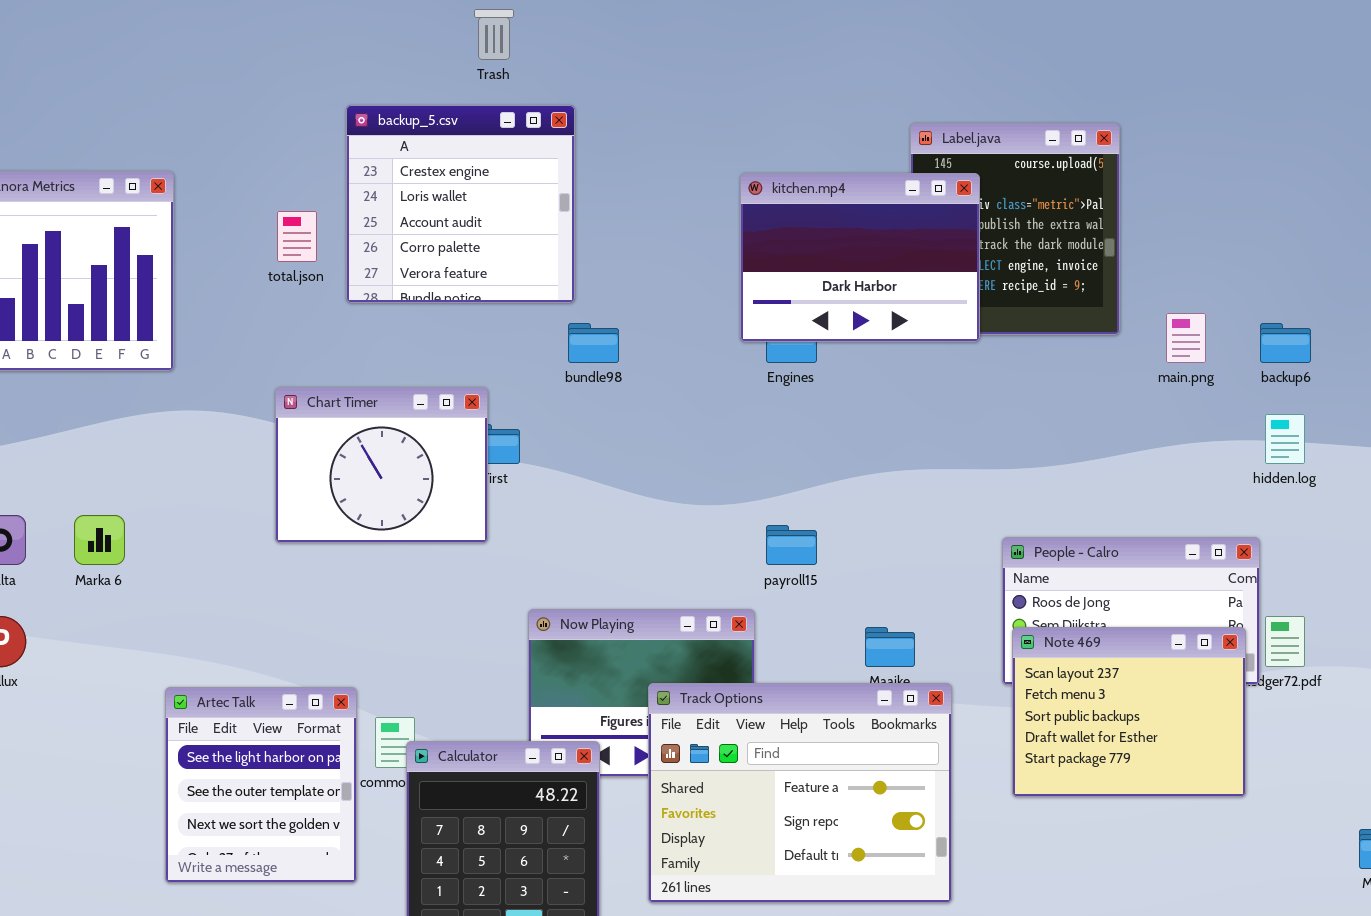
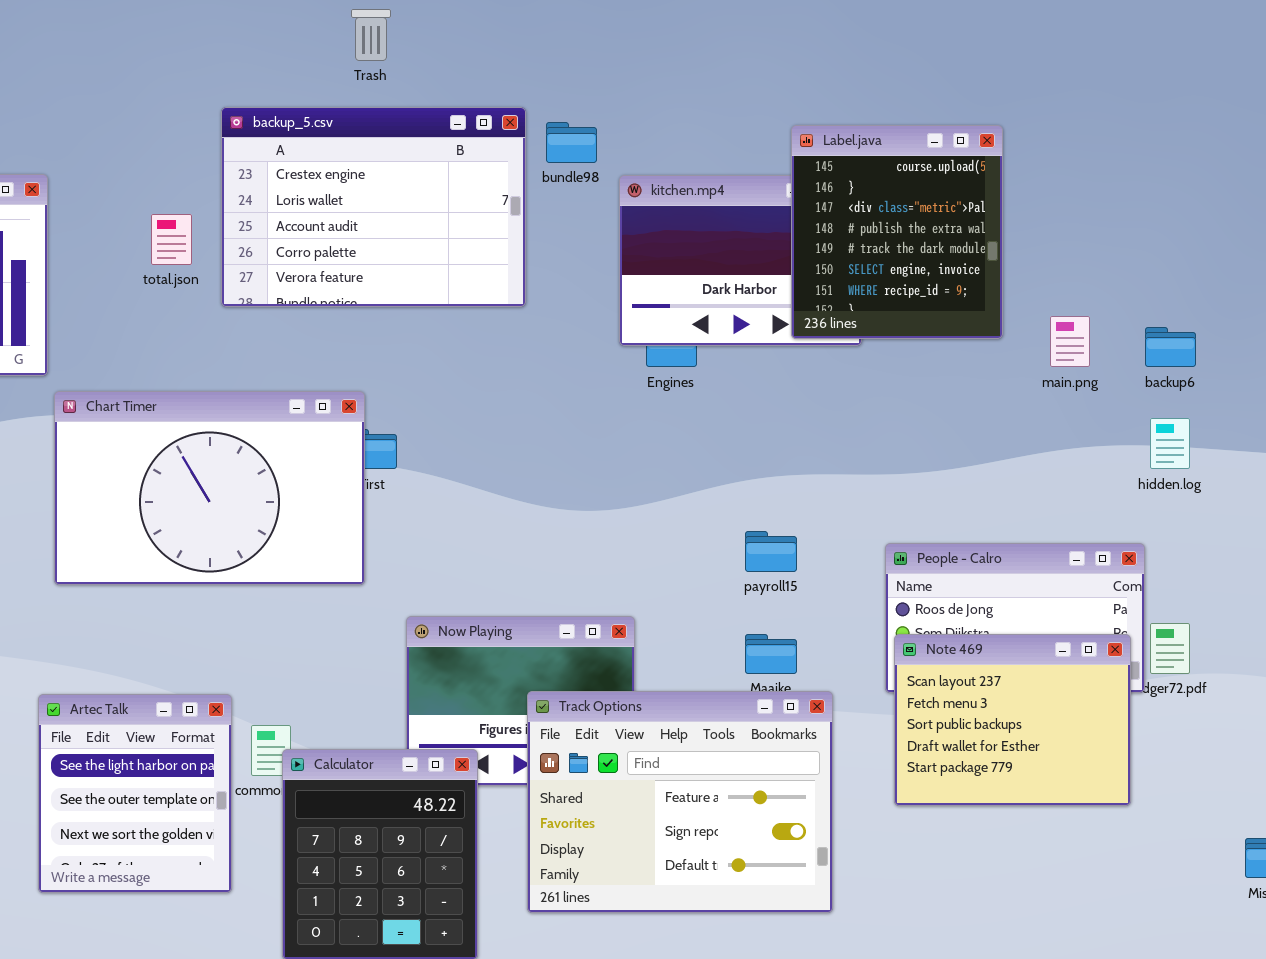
backup_5.csv: [346,105,575,303] -> [221,107,526,307], resized
Label.java: [910,123,1120,335] -> [791,125,1003,339], raised
bundle98: [568,323,619,363] -> [546,122,597,163], moved
Chart Timer: [275,387,488,543] -> [54,391,365,585], resized
payroll15: [766,525,817,565] -> [745,531,797,572], moved

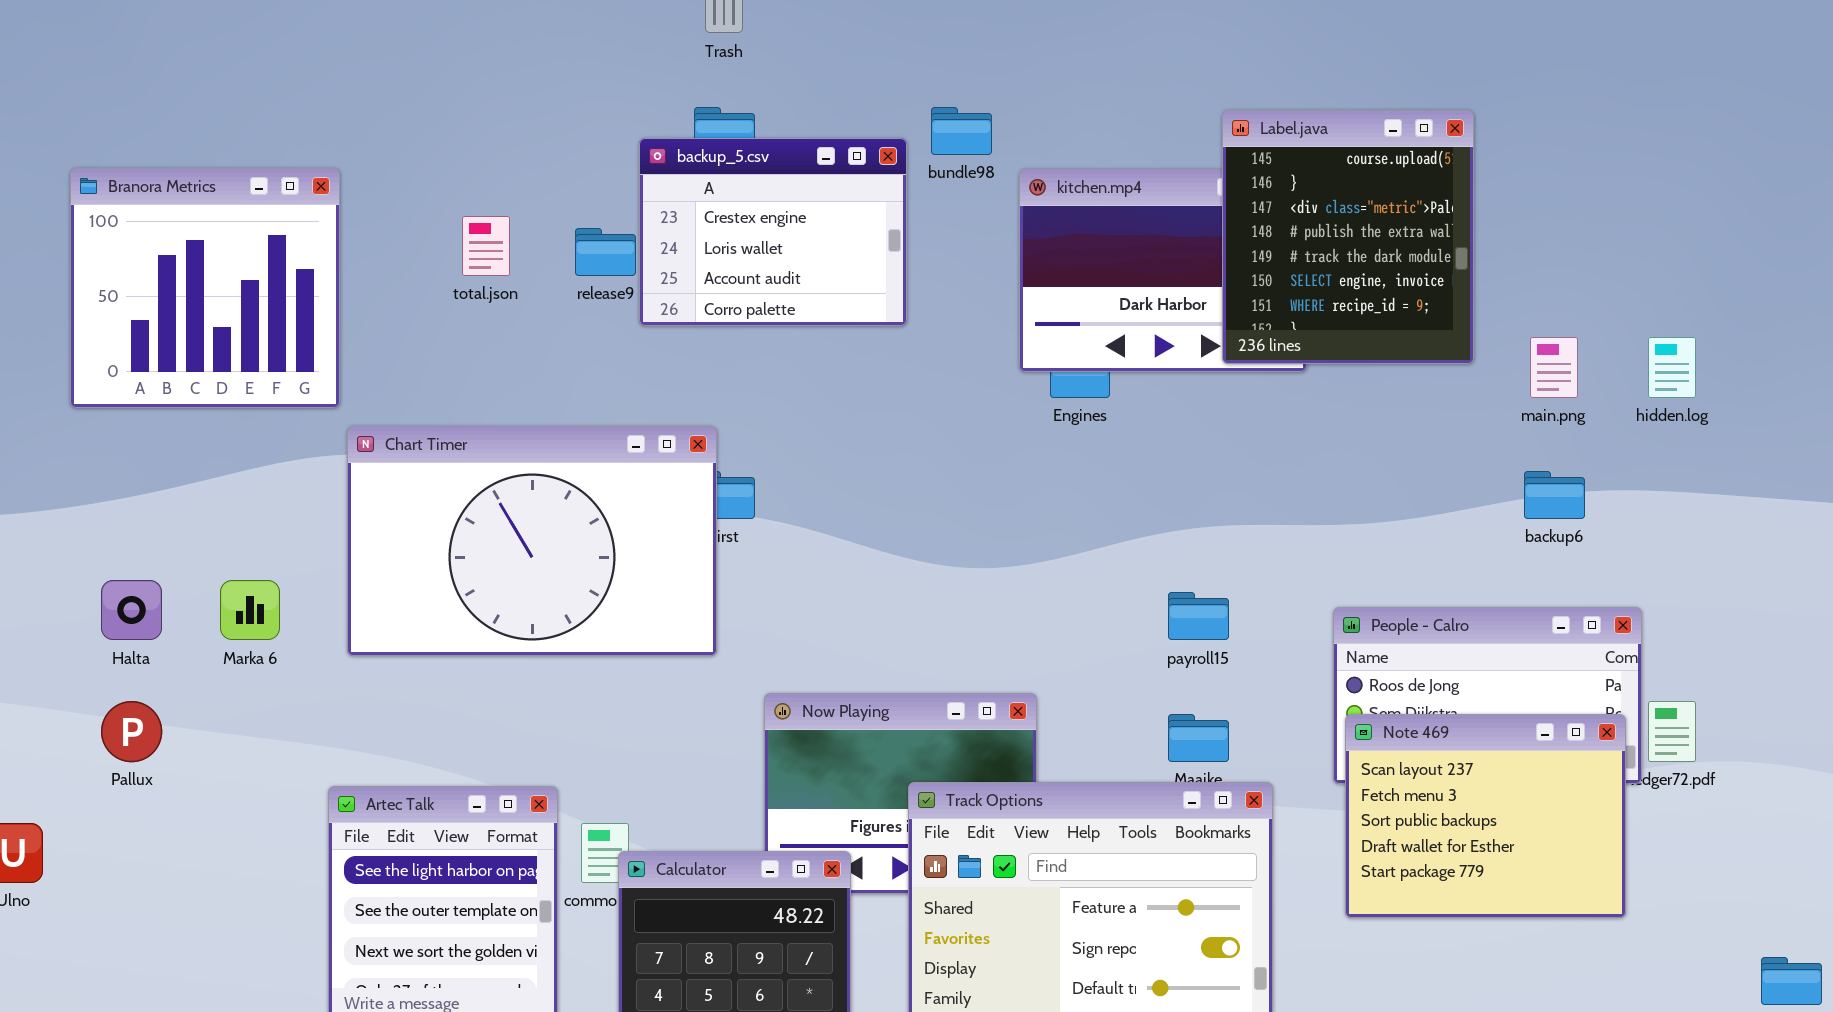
backup_5.csv: [221,107,526,307] -> [639,138,907,326], resized
backup6: [1145,327,1196,367] -> [1524,471,1585,519], moved
hidden.log: [1150,418,1190,469] -> [1648,337,1696,398], moved

